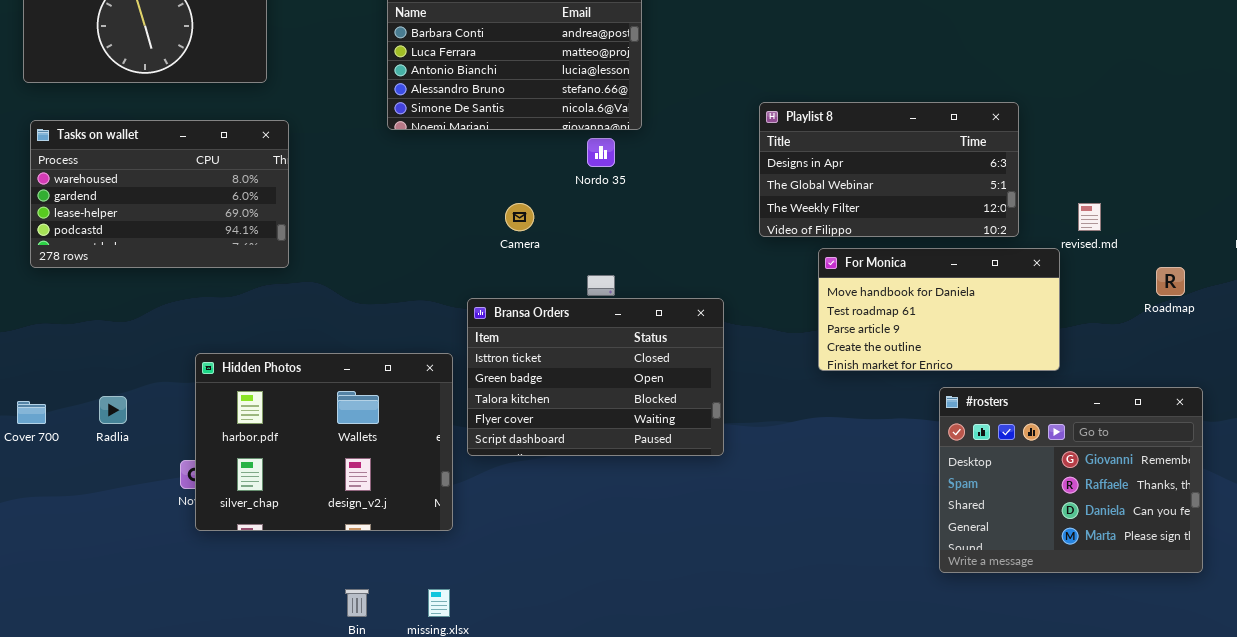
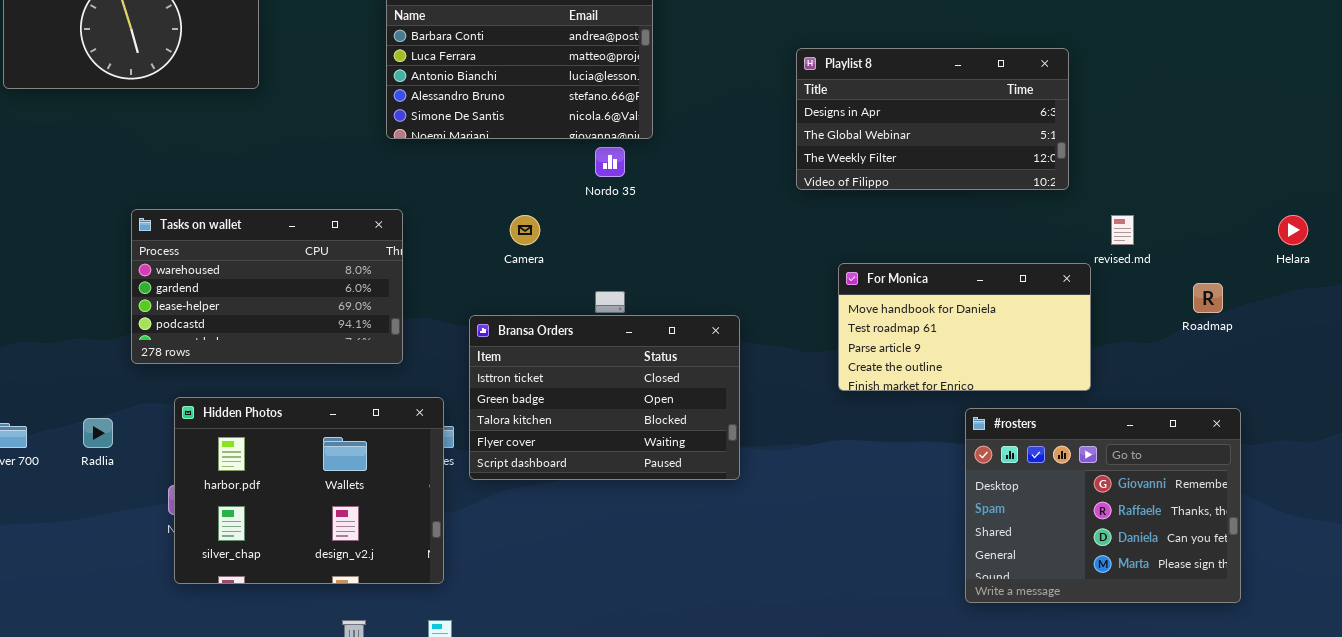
Playlist 8: [759,102,1019,237] -> [796,48,1069,190], moved
Tasks on wallet: [30,120,289,268] -> [131,209,403,364], moved
Hidden Photos: [195,353,453,531] -> [174,397,444,584], moved

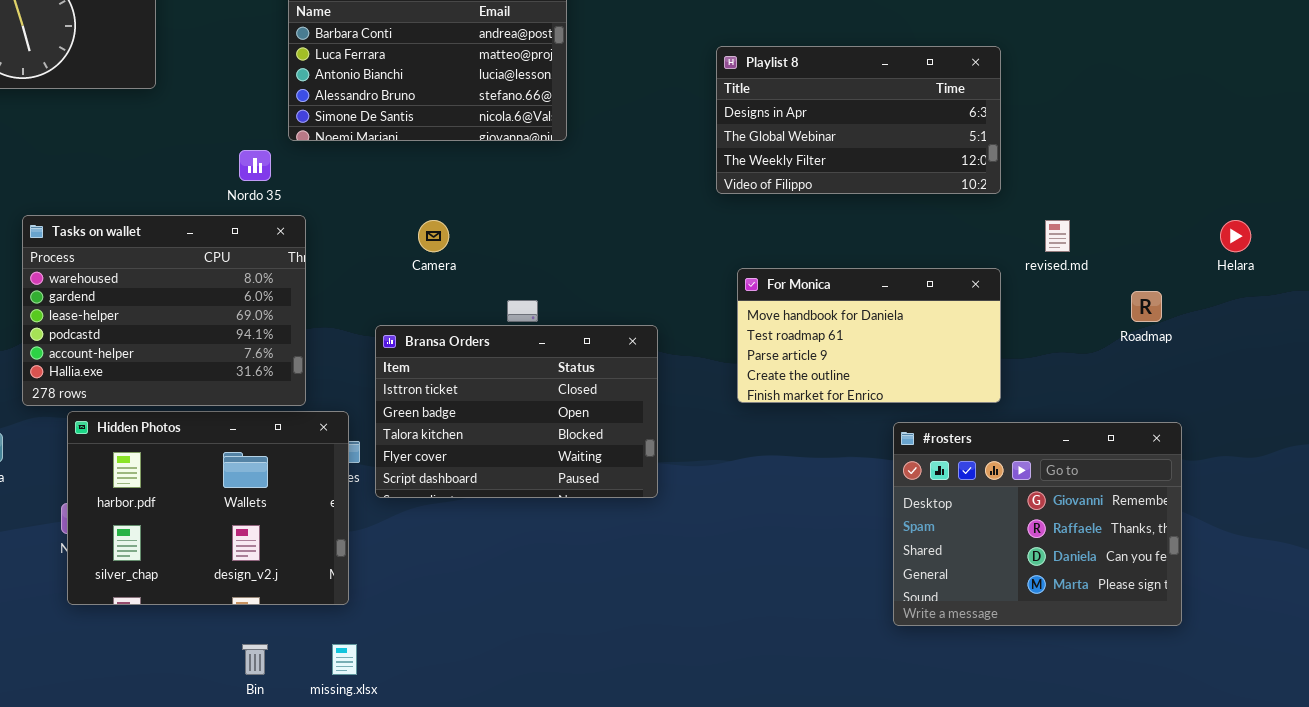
Nordo 35: [595,147,625,177] -> [239,150,271,181], moved
Tasks on wallet: [131,209,403,364] -> [22,215,306,406], resized
For Monica: [838,263,1091,391] -> [737,268,1001,403], moved

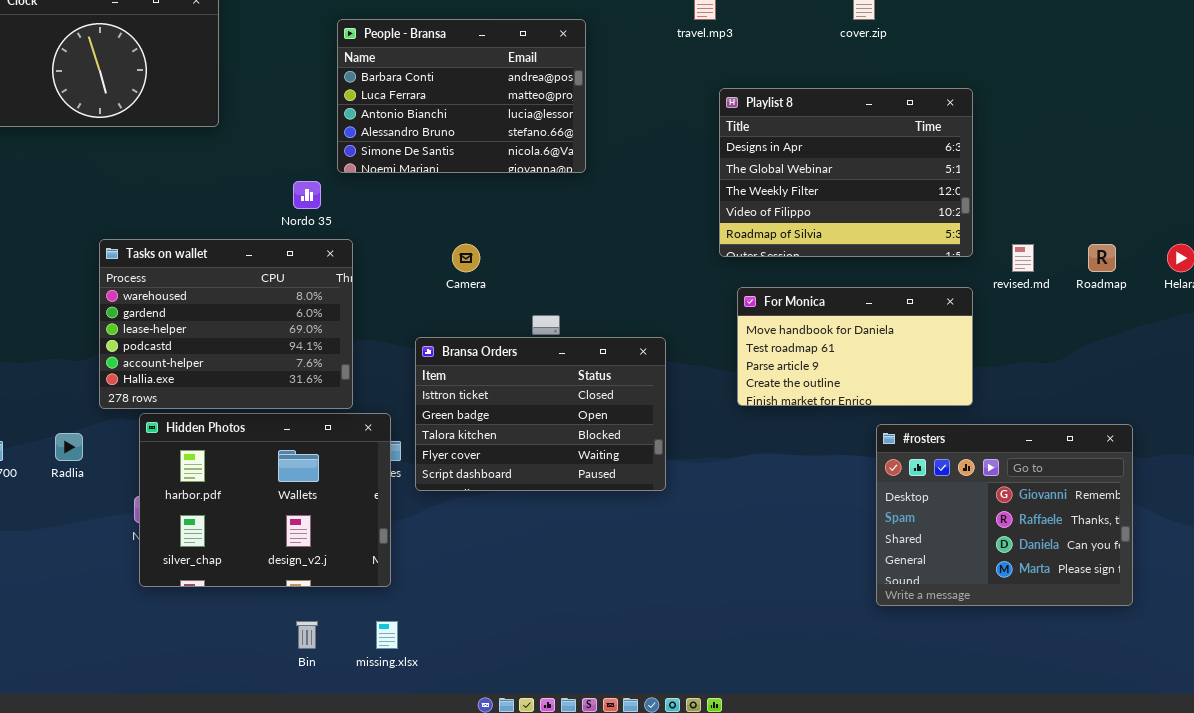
Playlist 8: [716,46,1001,194] -> [719,88,973,257], resized
Roadmap: [1131,291,1162,322] -> [1088,244,1116,272], moved

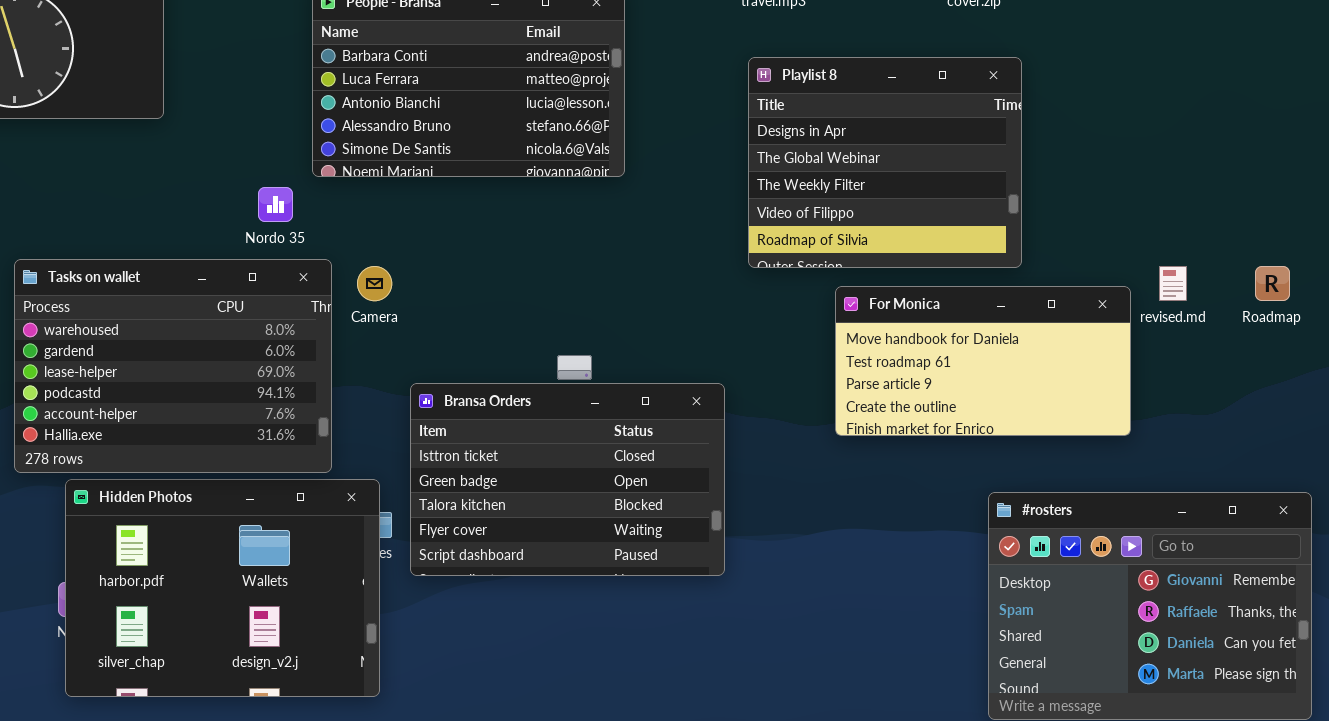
Playlist 8: [719,88,973,257] -> [748,57,1022,268], moved, resized
Camera: [452,244,480,272] -> [357,266,392,301], moved
For Monica: [737,287,973,406] -> [835,286,1131,436], moved

